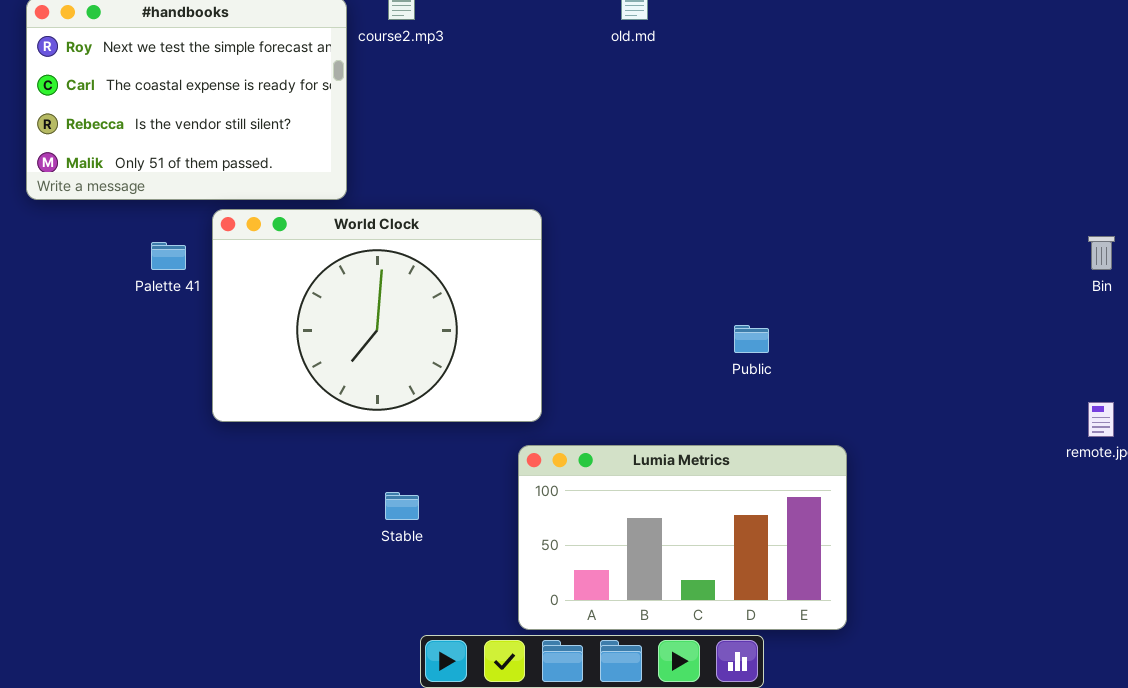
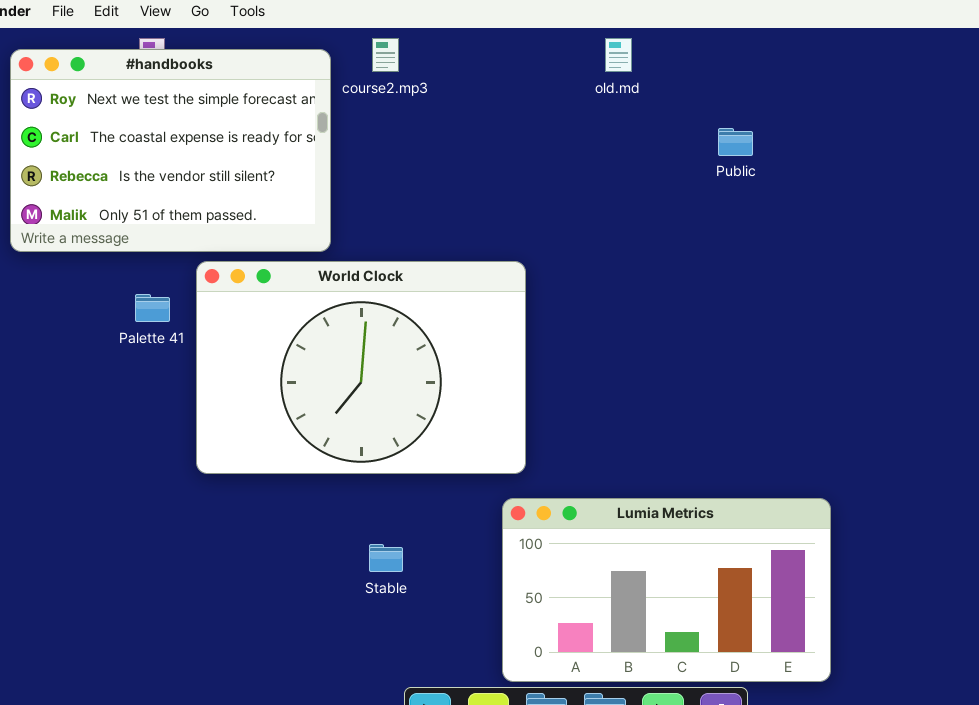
Public: [734,325,769,353] -> [718,128,753,156], moved

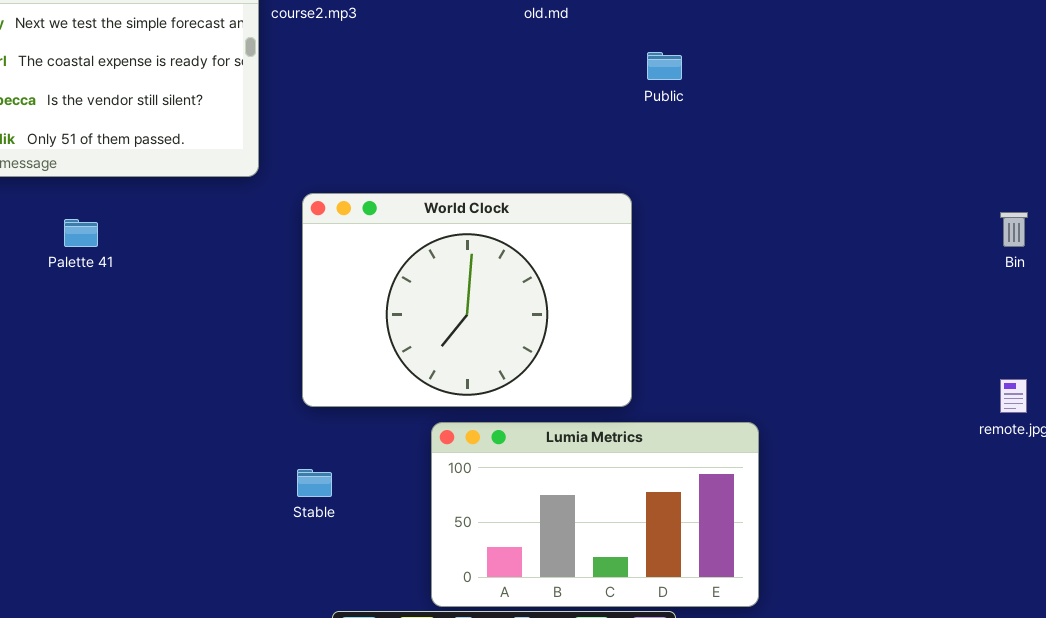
World Clock: [196,261,526,474] -> [302,193,632,407], moved

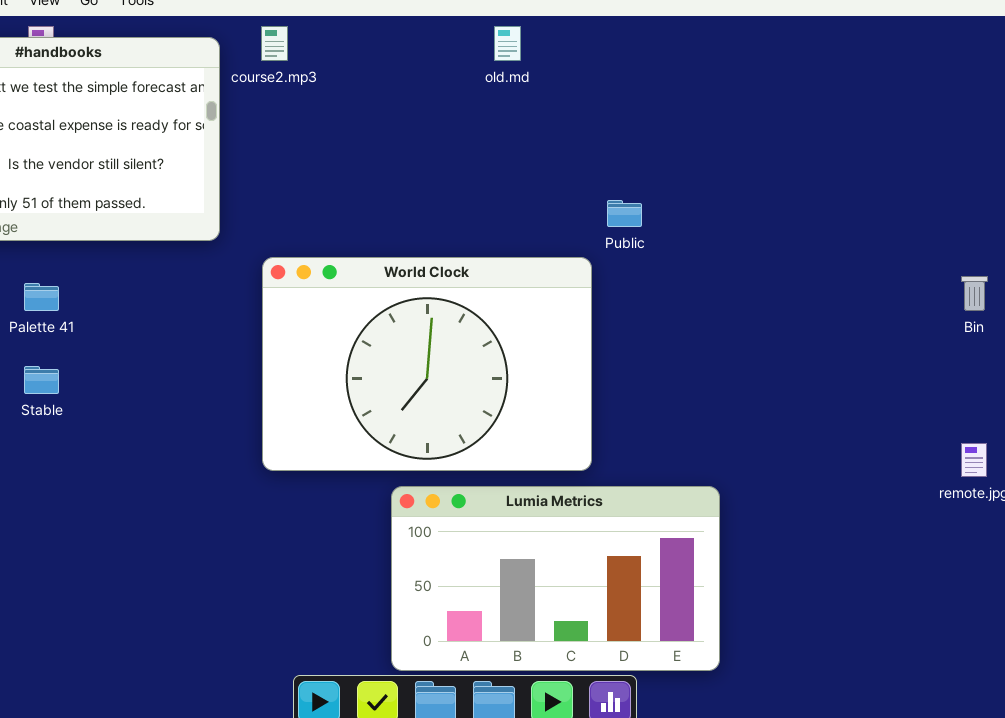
Public: [647,52,682,80] -> [607,200,642,227], moved
Stable: [297,469,332,497] -> [24,366,59,394], moved

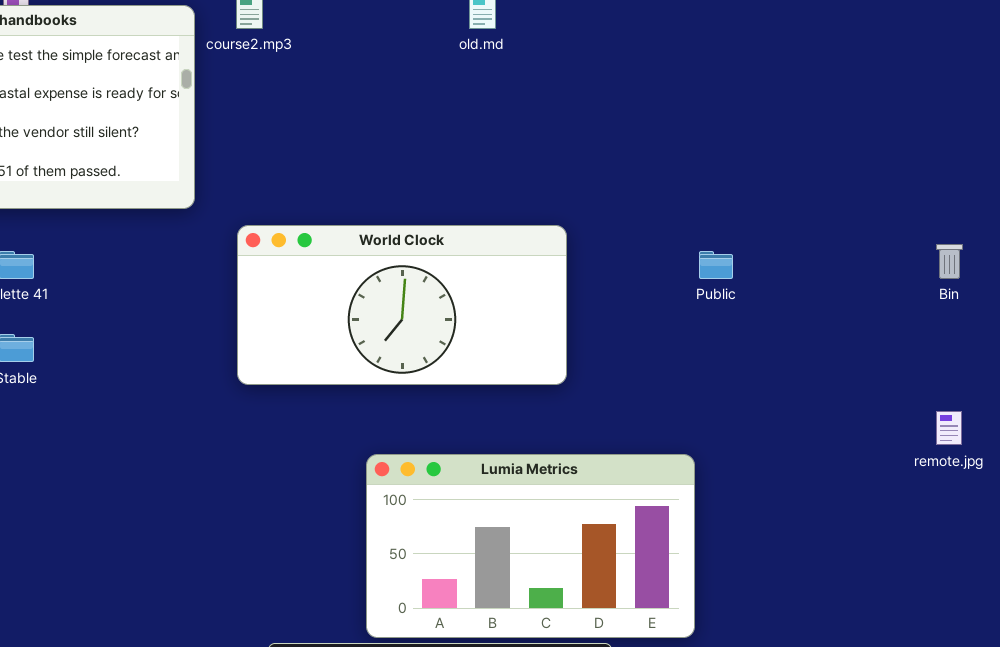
Public: [607,200,642,227] -> [699,251,733,279], moved
World Clock: [262,257,592,471] -> [237,225,567,385], resized

